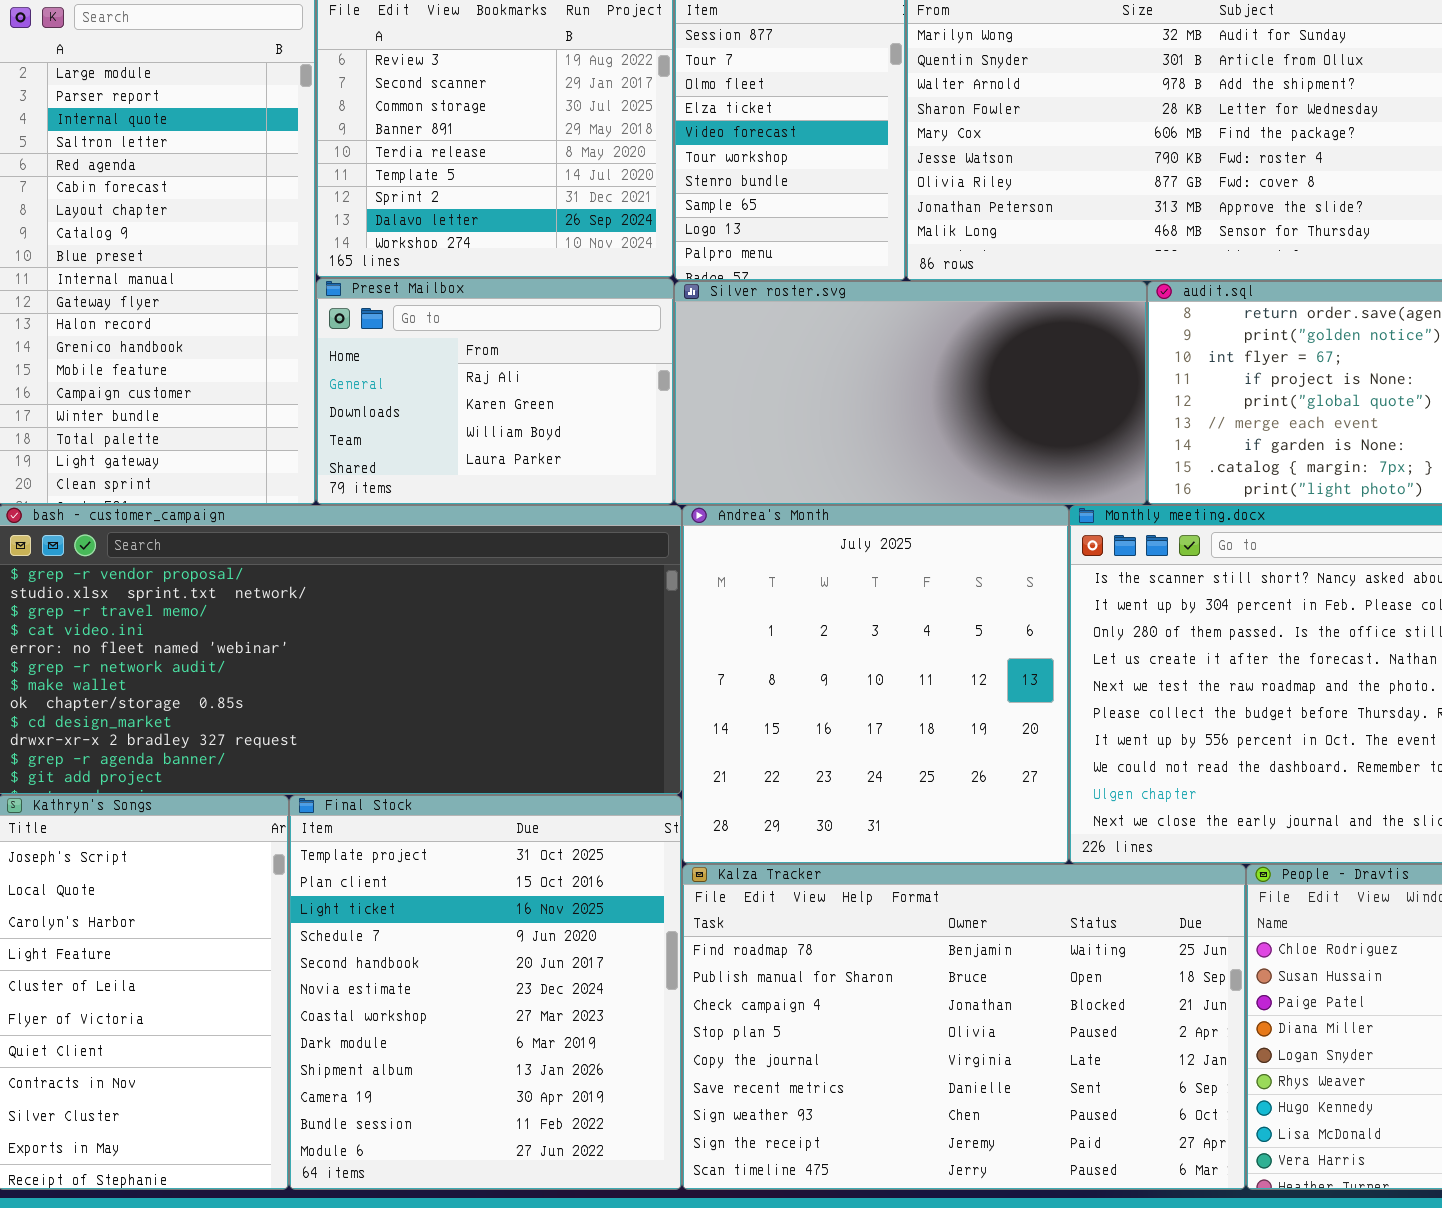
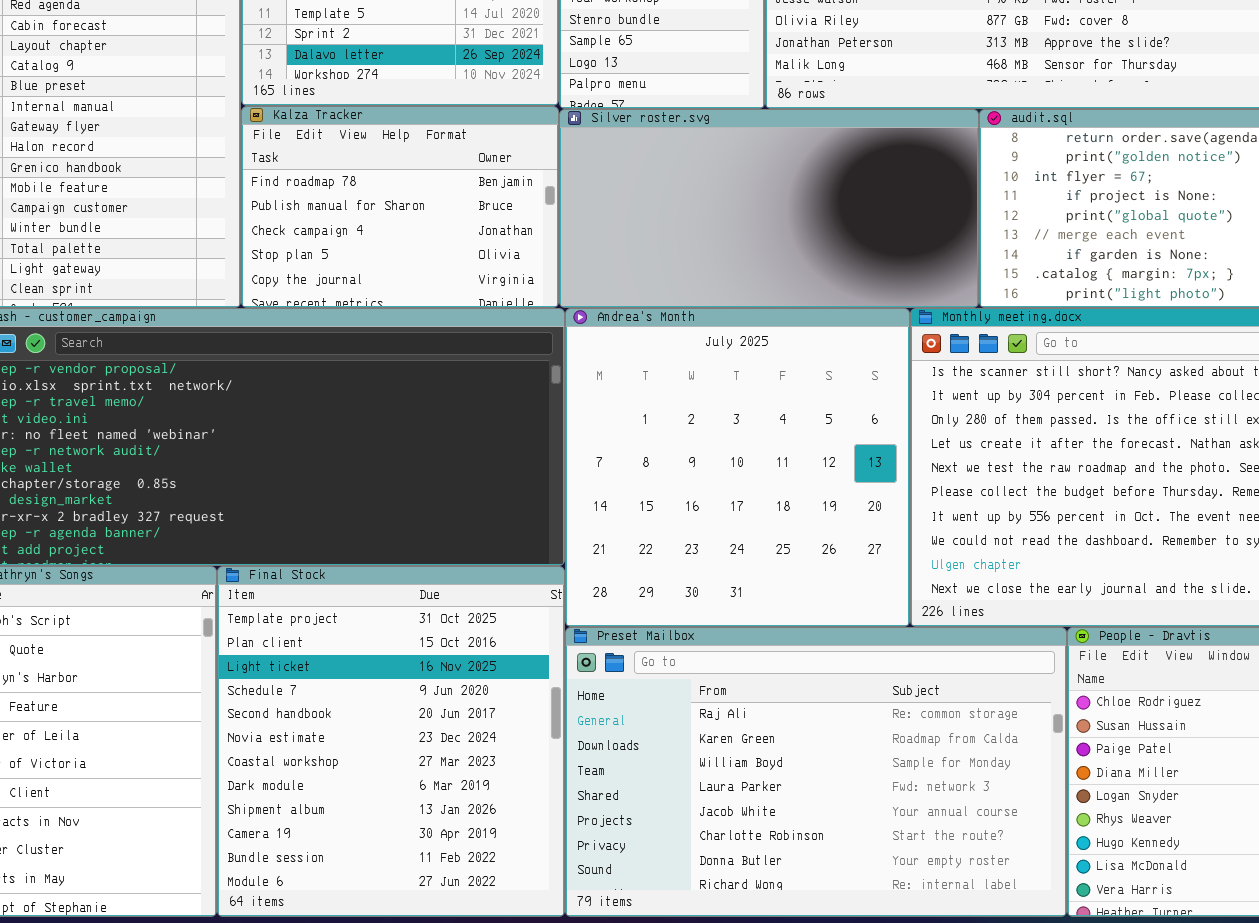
Preset Mailbox: [316,278,674,505] -> [565,627,1067,917], moved, resized
Kalza Tracker: [682,864,1246,1190] -> [241,106,559,308], moved, resized

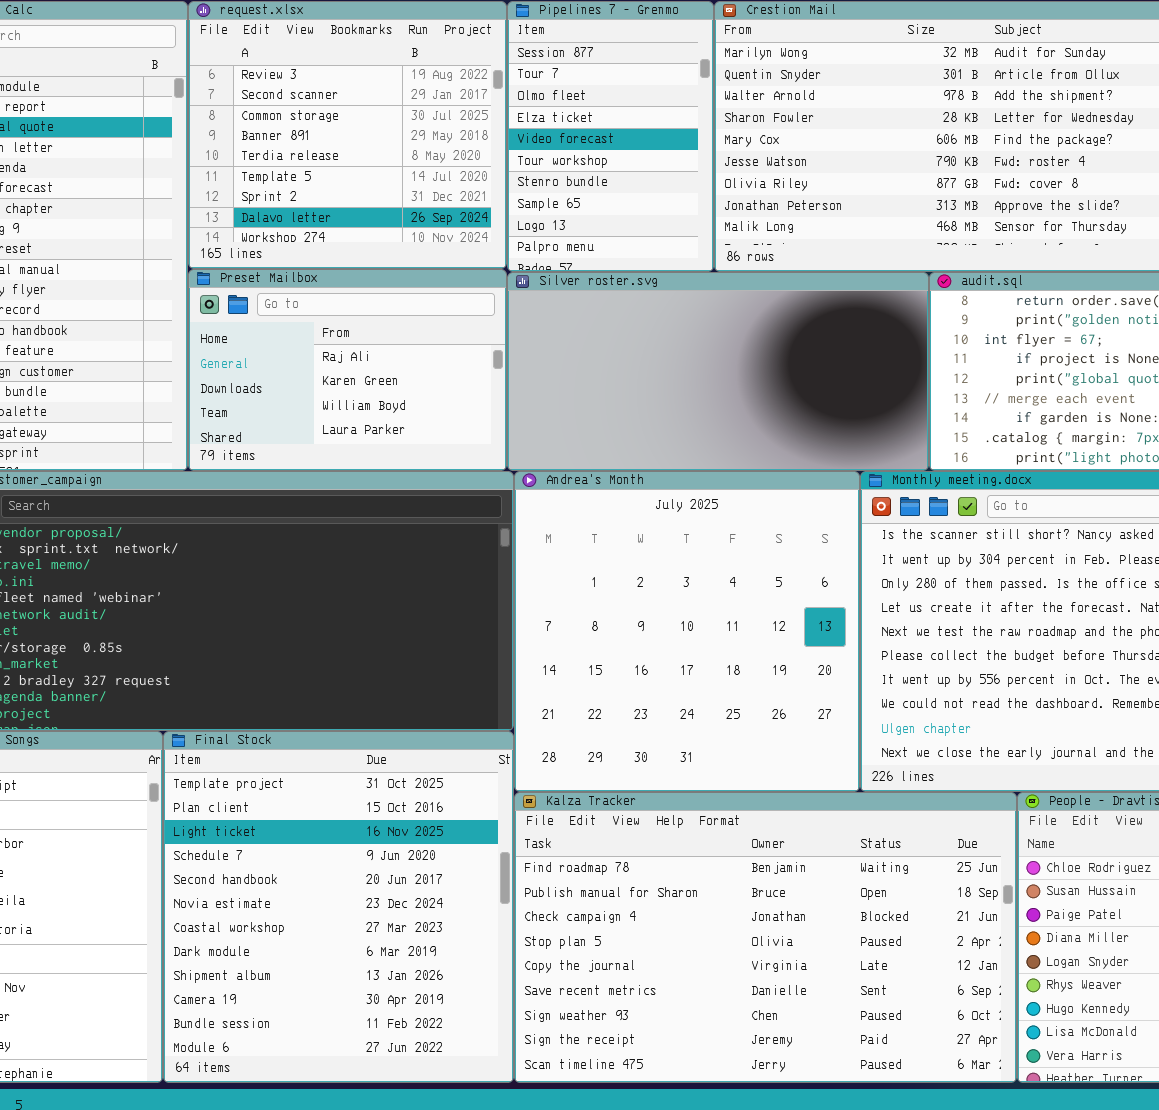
Kalza Tracker: [241,106,559,308] -> [514,792,1017,1083], moved, resized
Preset Mailbox: [565,627,1067,917] -> [188,269,507,471], moved, resized

